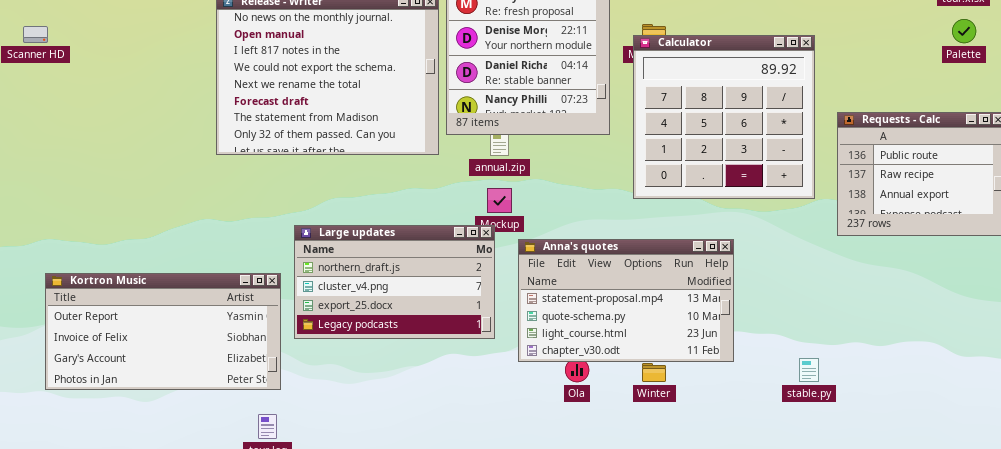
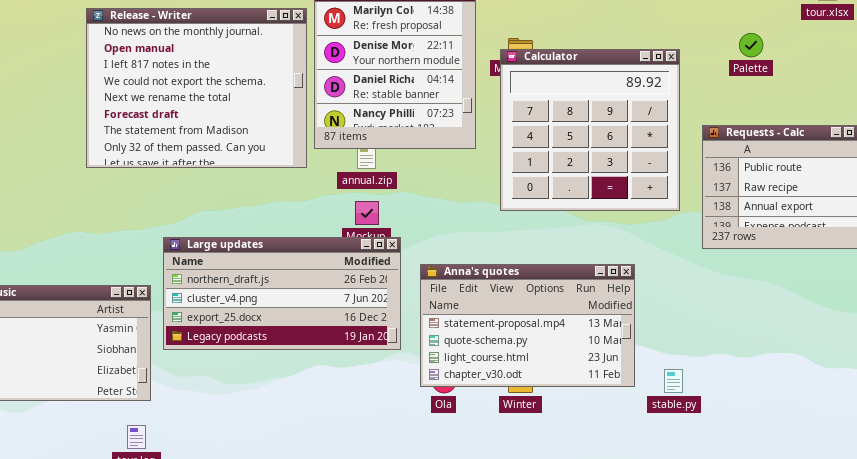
Palette: [952,19,976,43] -> [739,33,763,57], moved
Large updates: [294,225,495,339] -> [163,237,401,350], resized
Anna's quotes: [518,239,734,362] -> [420,264,635,387], moved

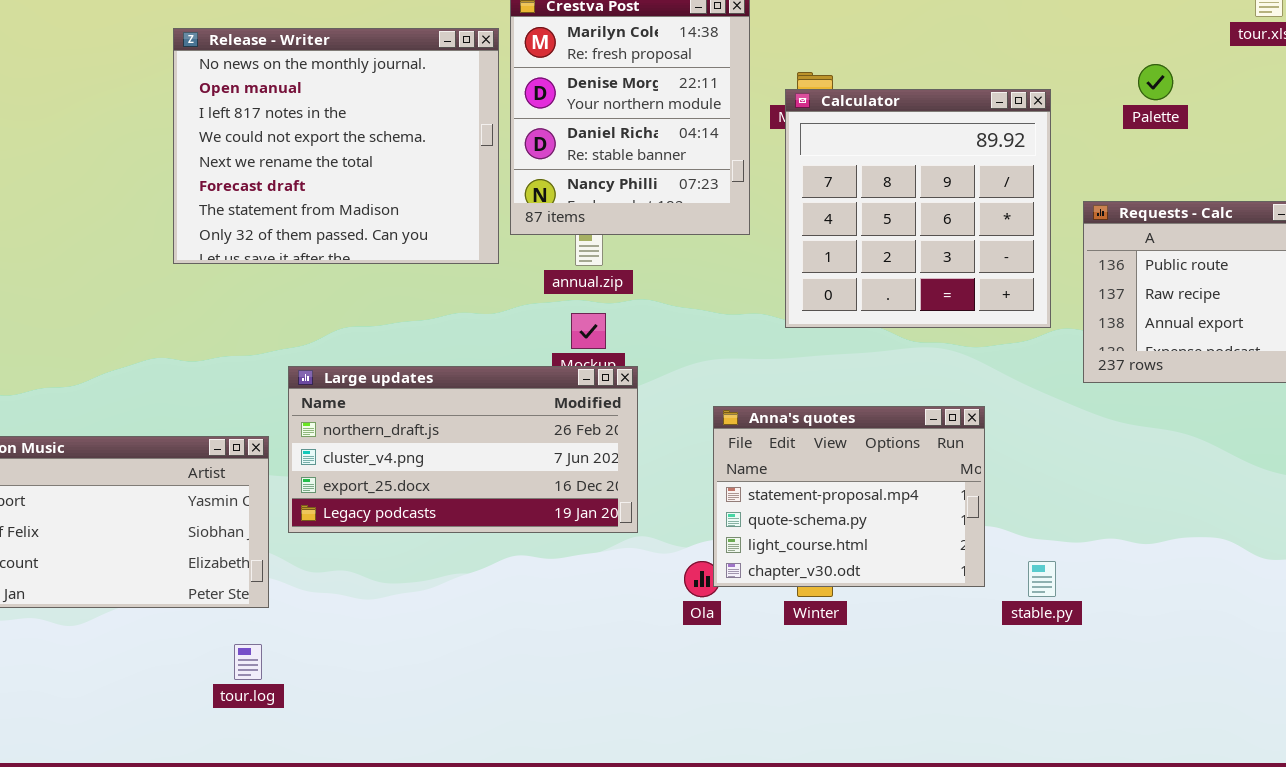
Anna's quotes: [420,264,635,387] -> [713,406,985,587], resized

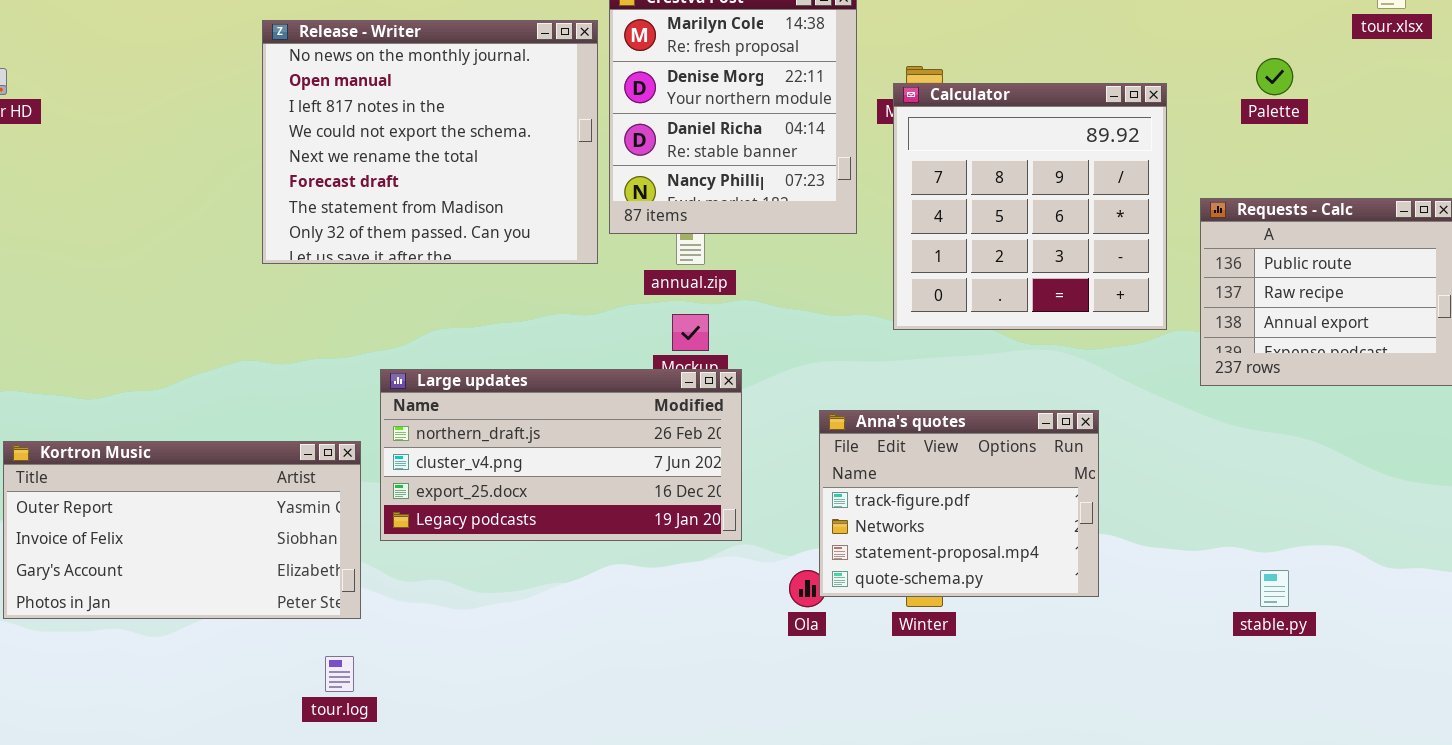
Anna's quotes: [713,406,985,587] -> [819,410,1099,597], scrolled up 2 rows
stable.py: [1028,561,1056,597] -> [1260,570,1289,607], moved

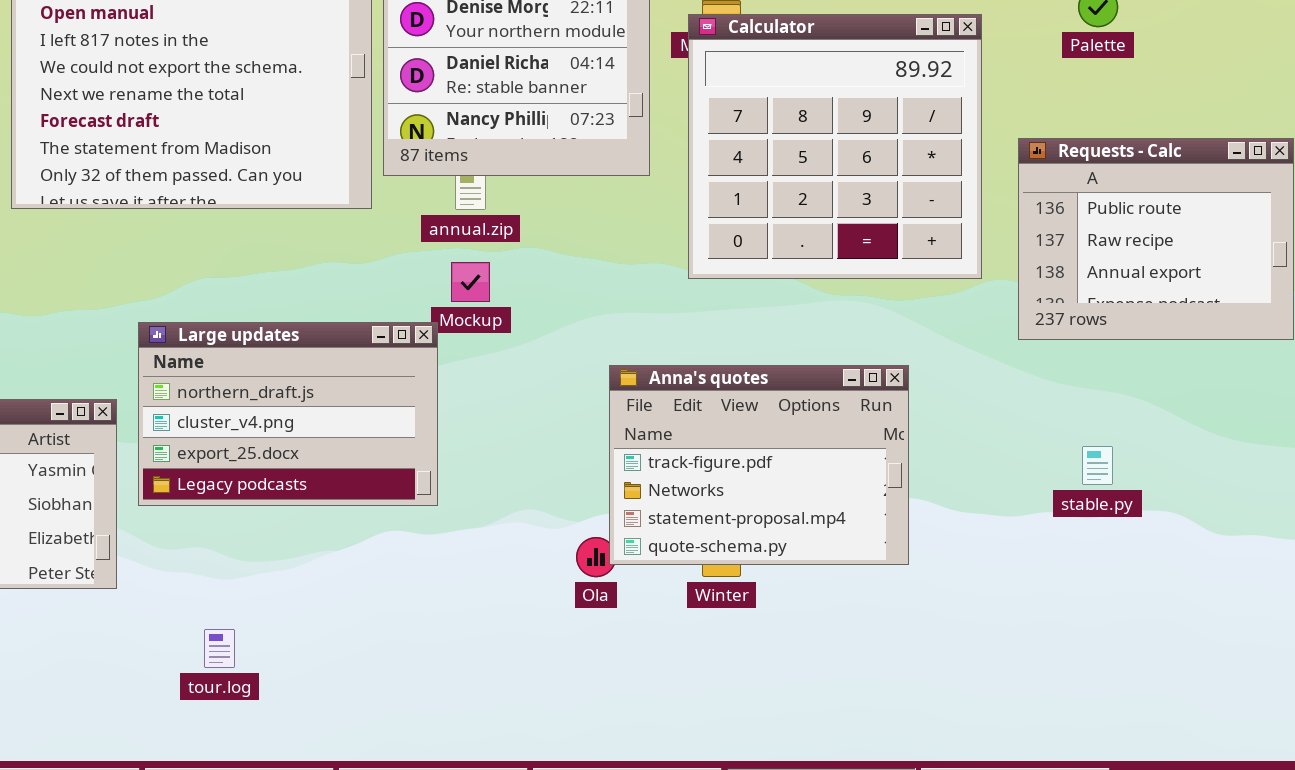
Large updates: [380,369,742,541] -> [138,322,438,506], resized
stable.py: [1260,570,1289,607] -> [1082,446,1113,485], moved
tour.log: [325,656,354,692] -> [204,629,235,668], moved

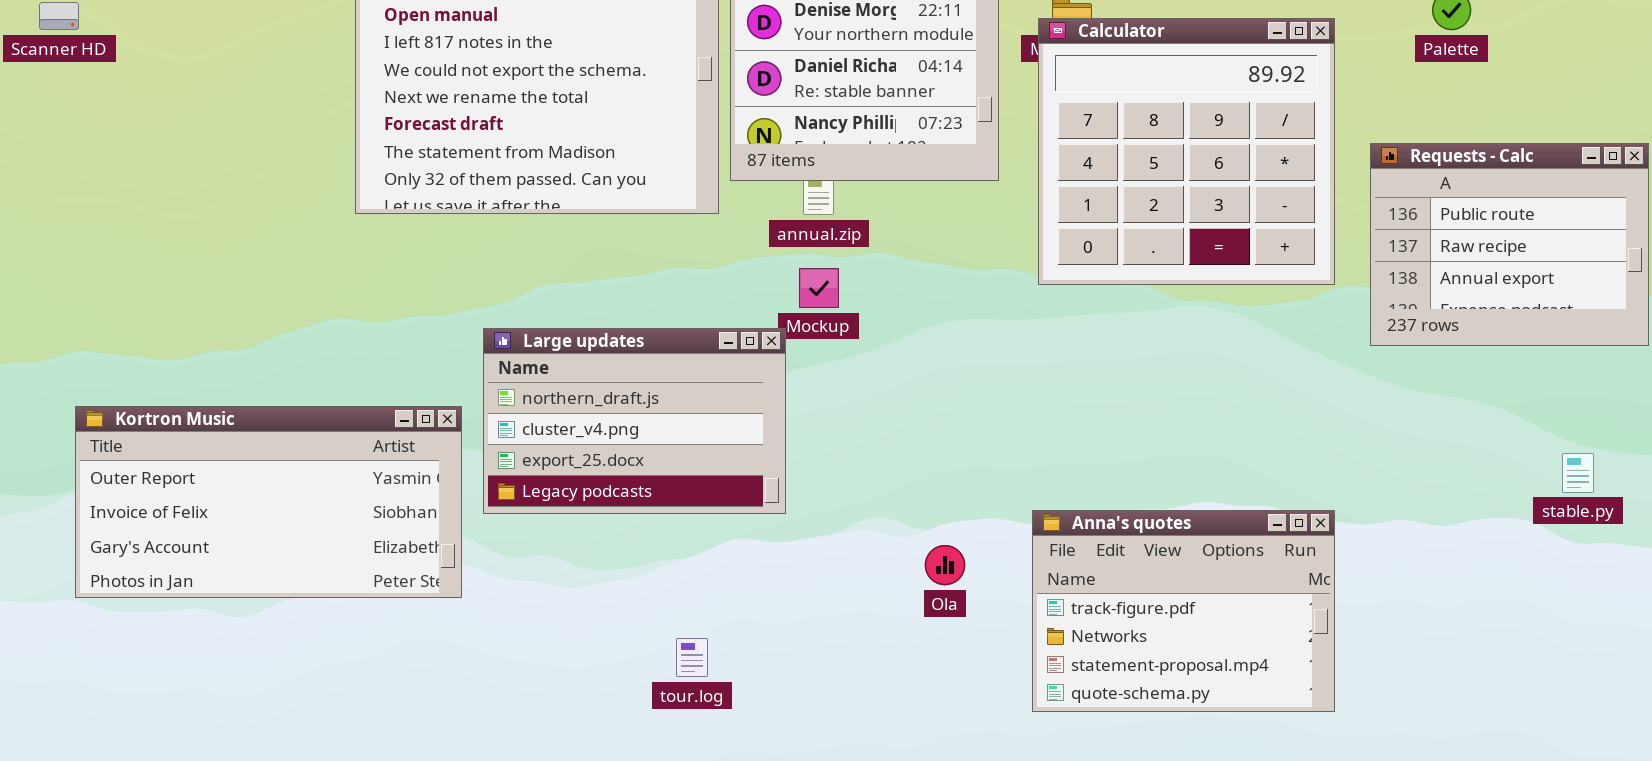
Anna's quotes: [609,365,909,565] -> [1032,510,1335,712], moved
stable.py: [1082,446,1113,485] -> [1562,453,1594,493], moved
tour.log: [204,629,235,668] -> [676,638,708,677], moved

